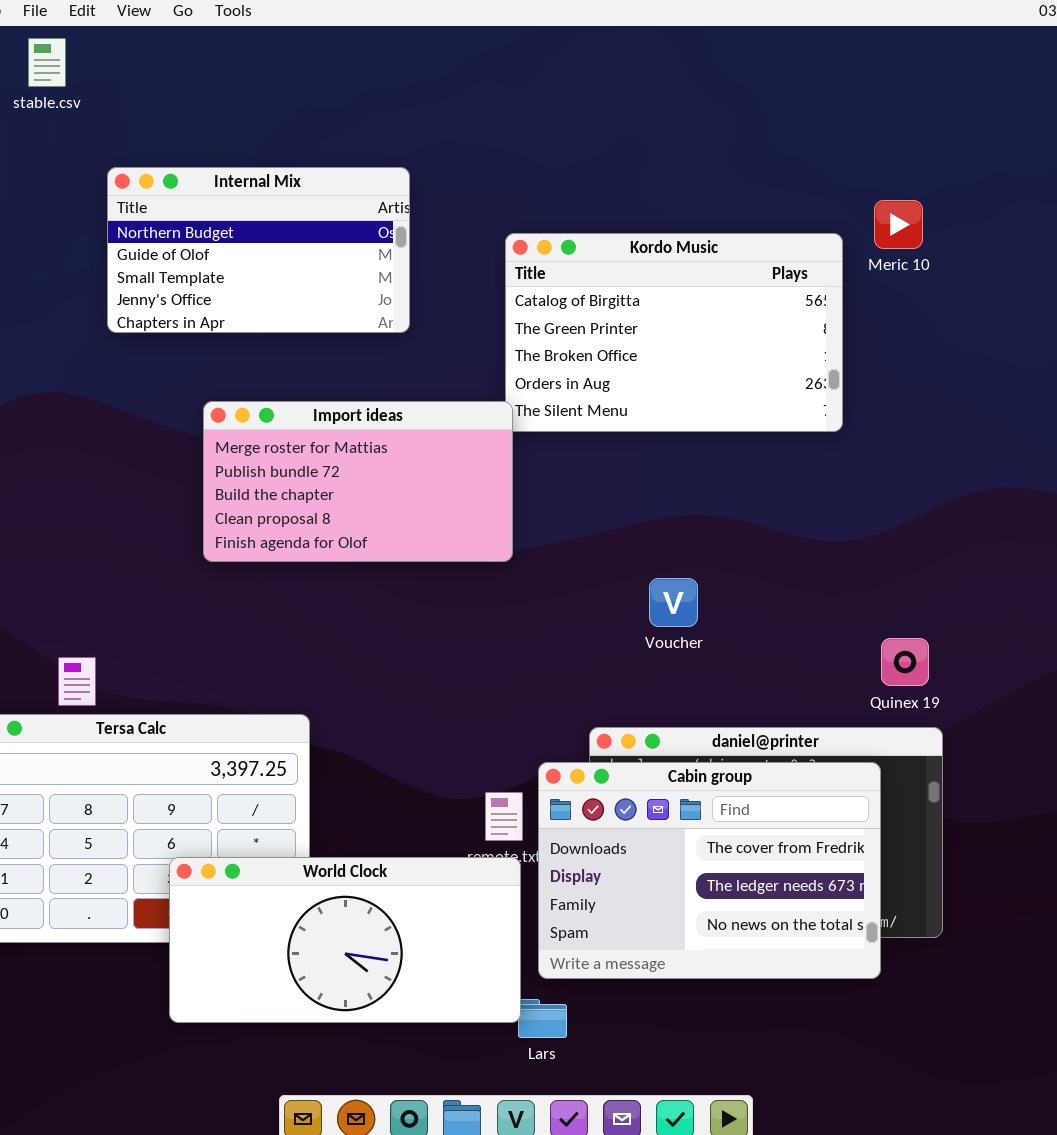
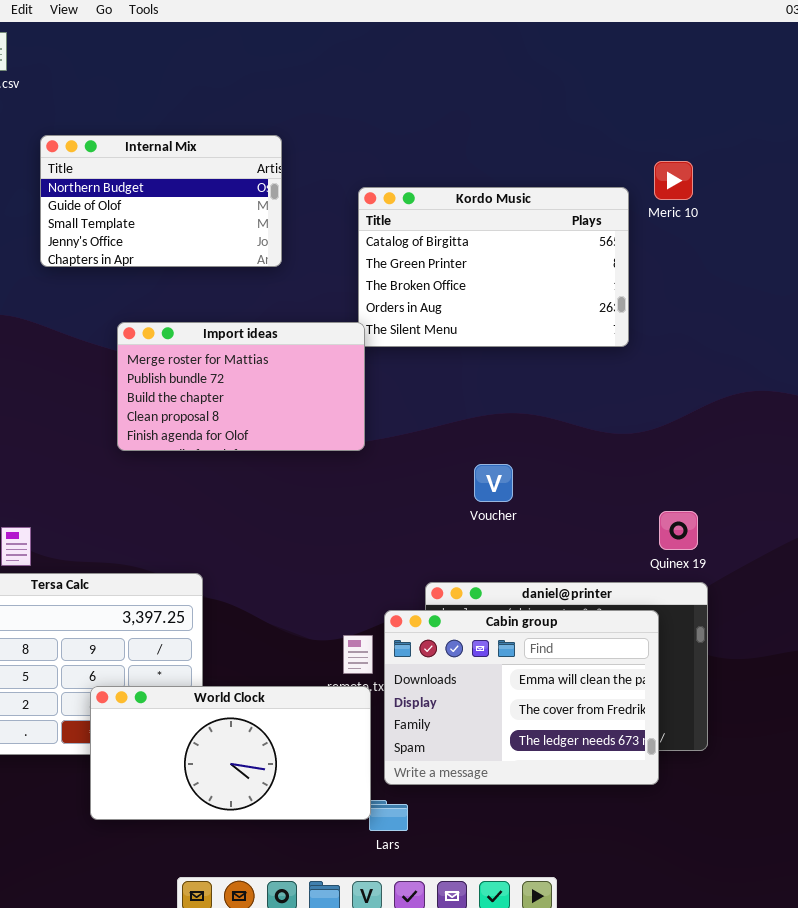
Cabin group: [538,762,881,979] -> [384,610,659,785], scrolled up 1 row

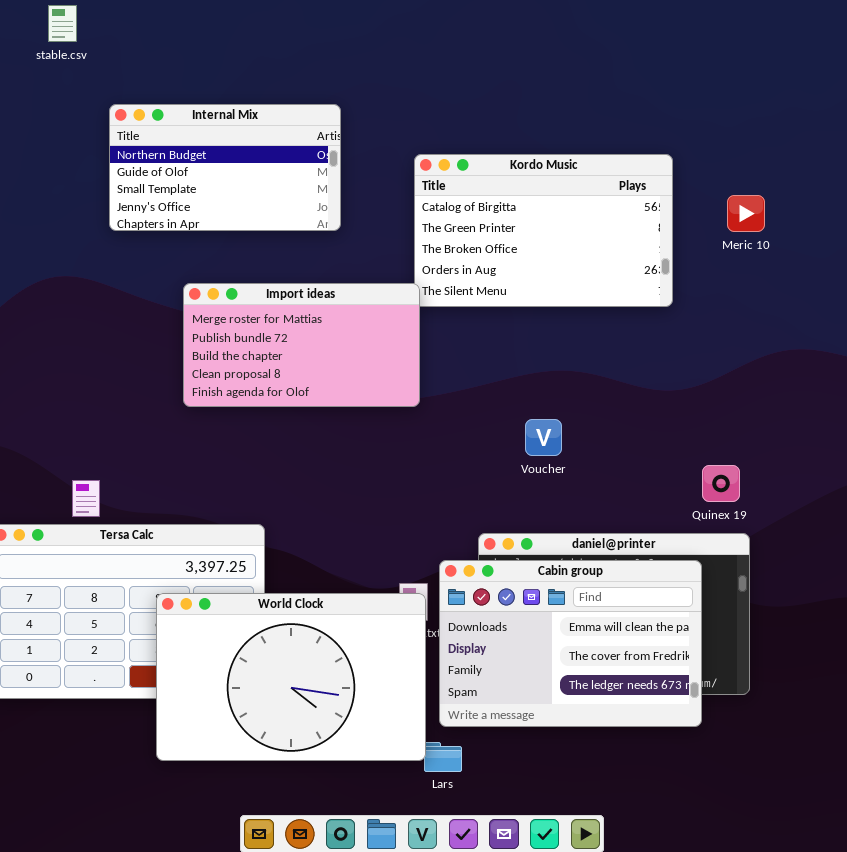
Meric 10: [654,161,693,200] -> [727,195,765,232], moved
World Clock: [90,686,371,820] -> [156,593,426,761], resized

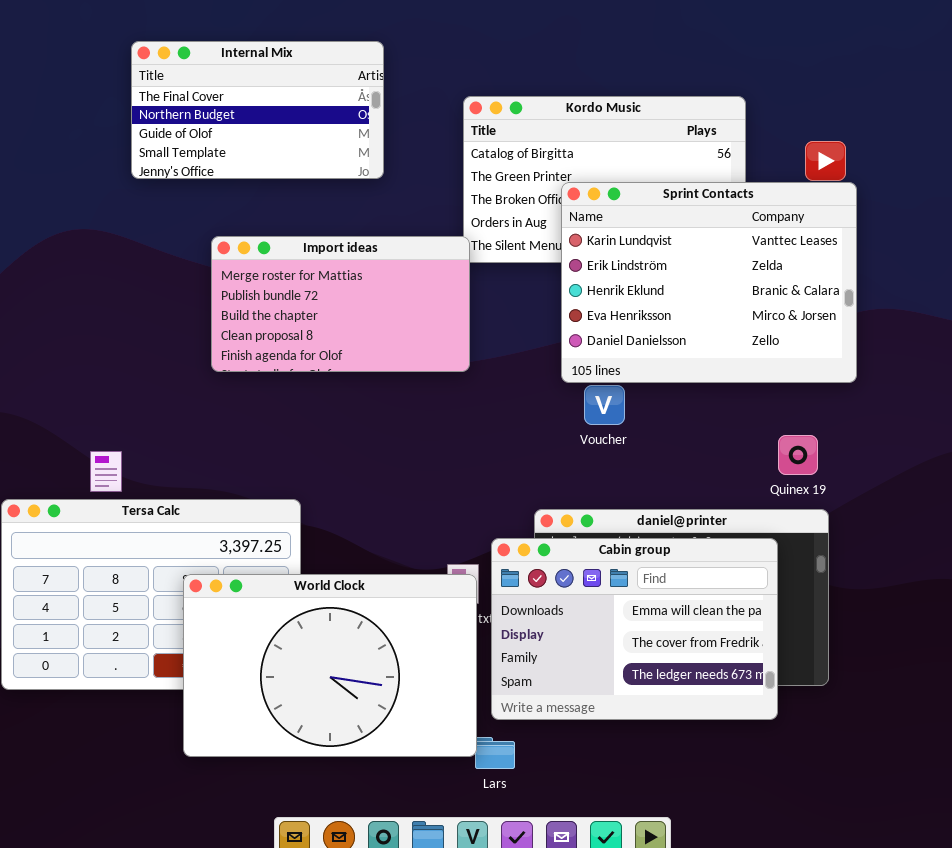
Internal Mix: [109,104,341,231] -> [131,41,384,179], scrolled up 1 row
Sprint Contacts: none -> [561,182,857,383], opened

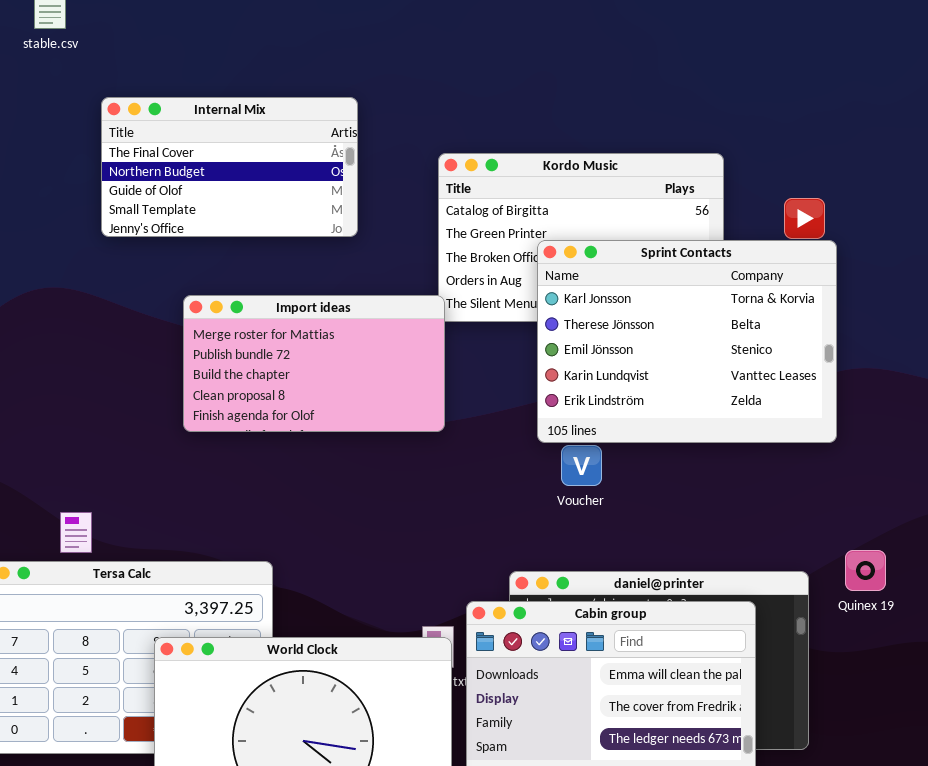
Sprint Contacts: [561,182,857,383] -> [537,240,837,443], scrolled up 3 rows
Quinex 19: [778,435,818,475] -> [845,550,886,591], moved

